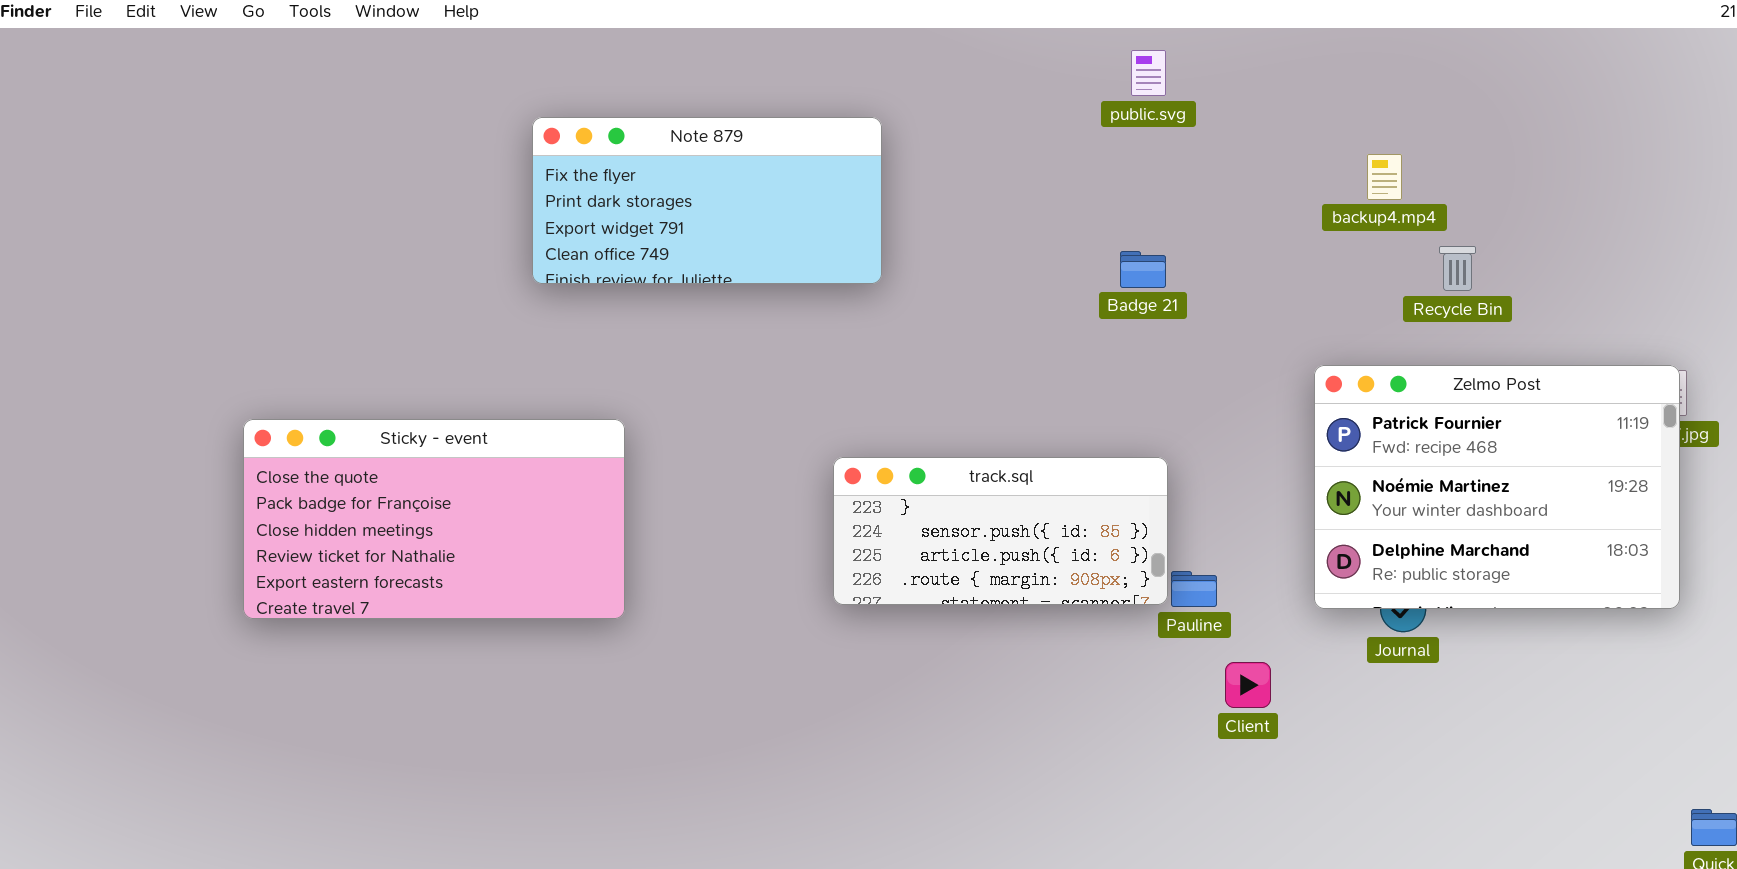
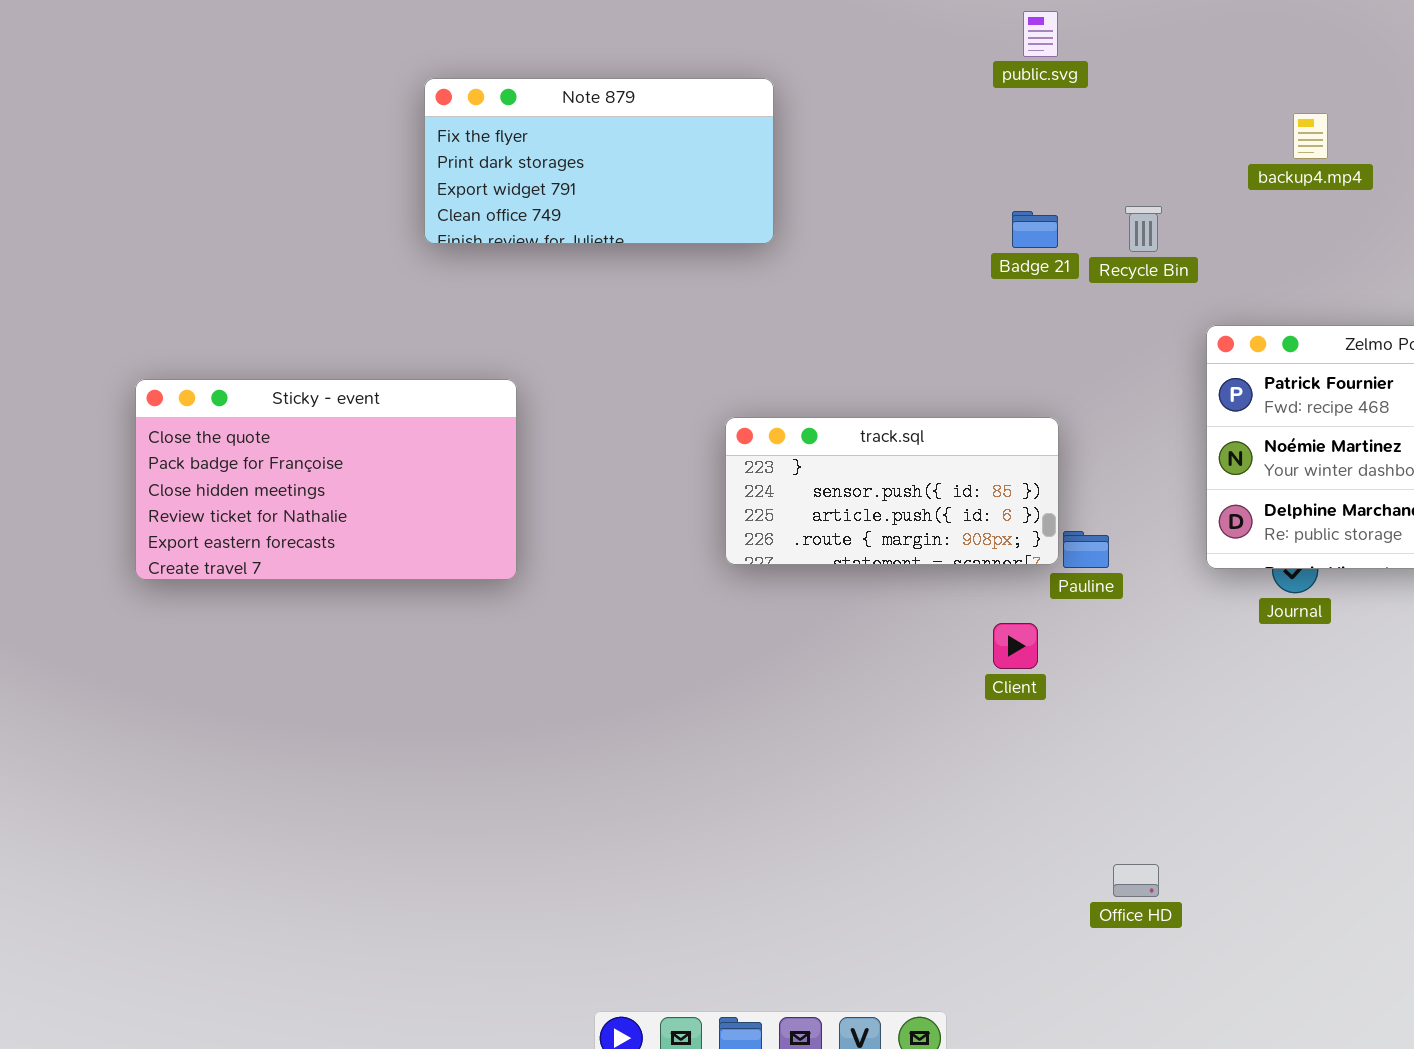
backup4.mp4: [1367,154,1402,200] -> [1293,113,1328,159], moved
Recycle Bin: [1439,246,1476,291] -> [1125,206,1162,252], moved
Client: [1225,662,1271,708] -> [993,623,1038,669], moved

